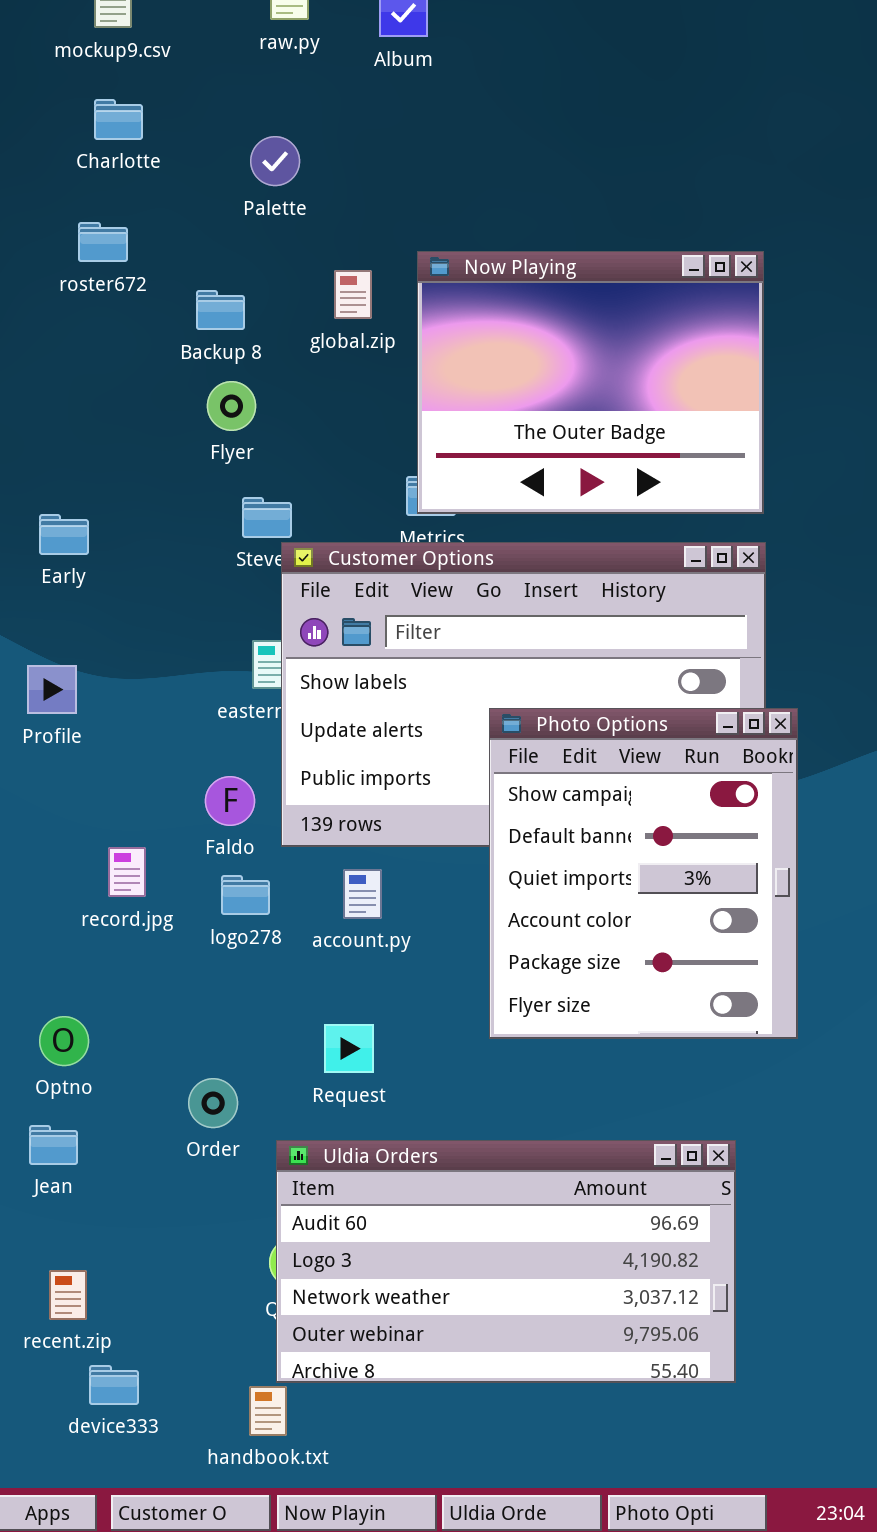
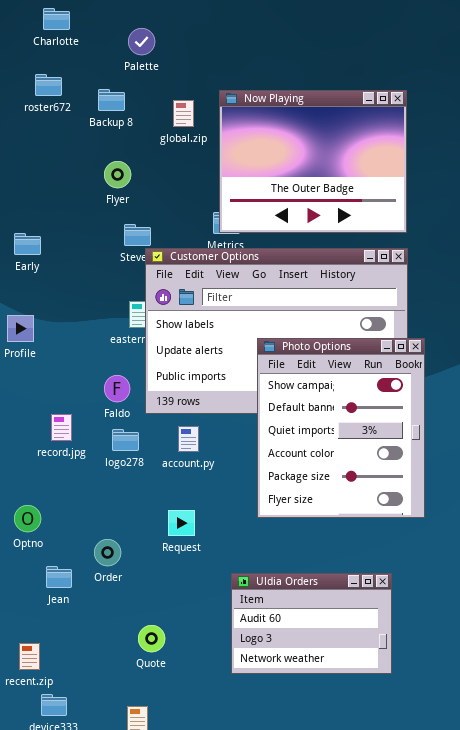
Backup 8: [196,290,245,330] -> [98,89,125,111], moved
Jean: [29,1125,78,1165] -> [46,566,72,588], moved
Uldia Orders: [276,1140,736,1383] -> [231,573,392,674], resized

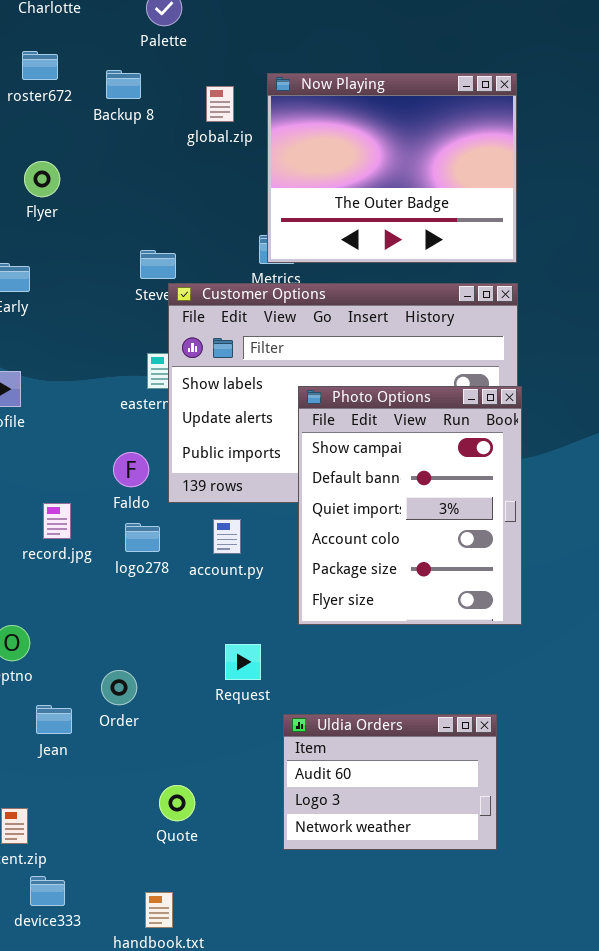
Flyer: [104,161,131,188] -> [24,161,60,197], moved
Photo Options: [257,338,425,518] -> [298,386,522,625], moved
Request: [168,510,195,536] -> [225,644,261,680], moved

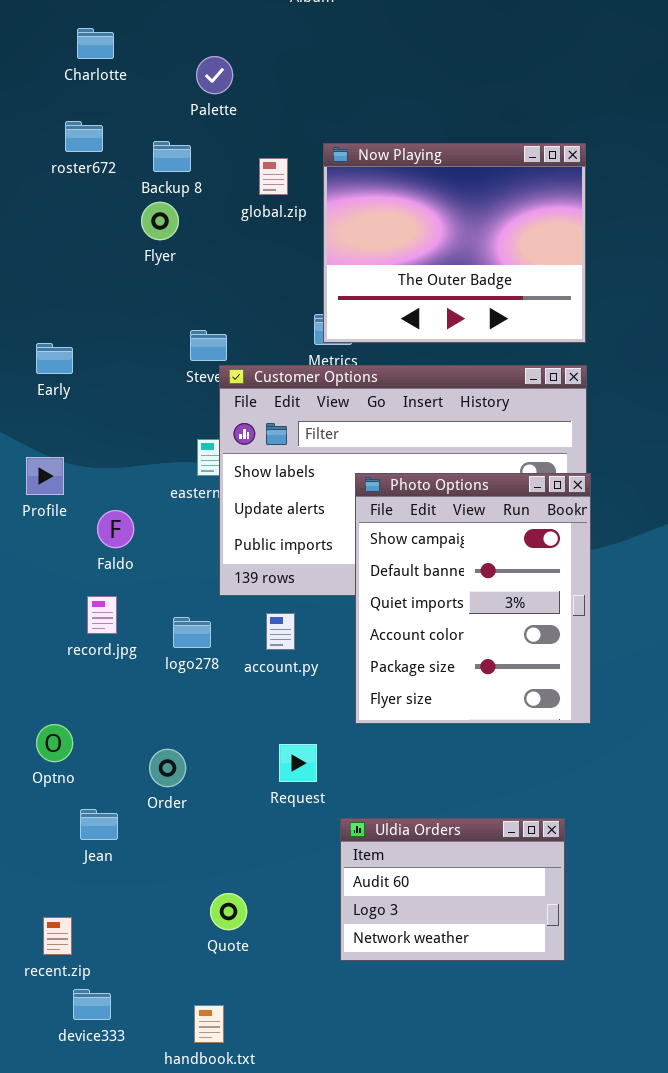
Flyer: [24,161,60,197] -> [141,202,179,240], moved
Faldo: [113,452,149,487] -> [97,510,134,548], moved
Order: [101,670,137,705] -> [149,749,186,787], moved

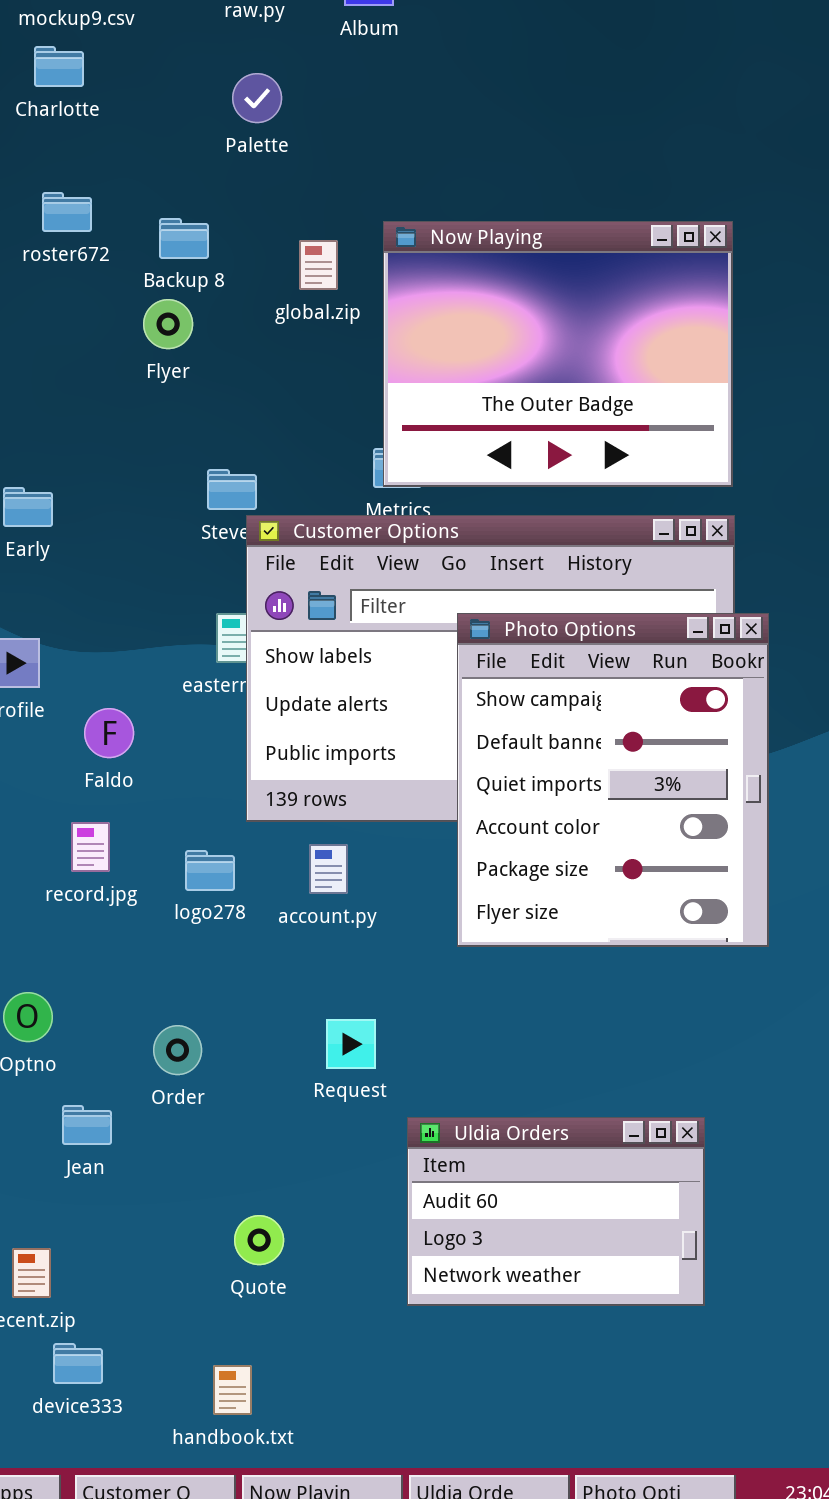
Charlotte: [77,28,114,59] -> [34,46,84,87], moved
Palette: [196,56,233,94] -> [232,73,282,123], moved
Photo Options: [355,473,591,724] -> [457,613,769,947], moved

